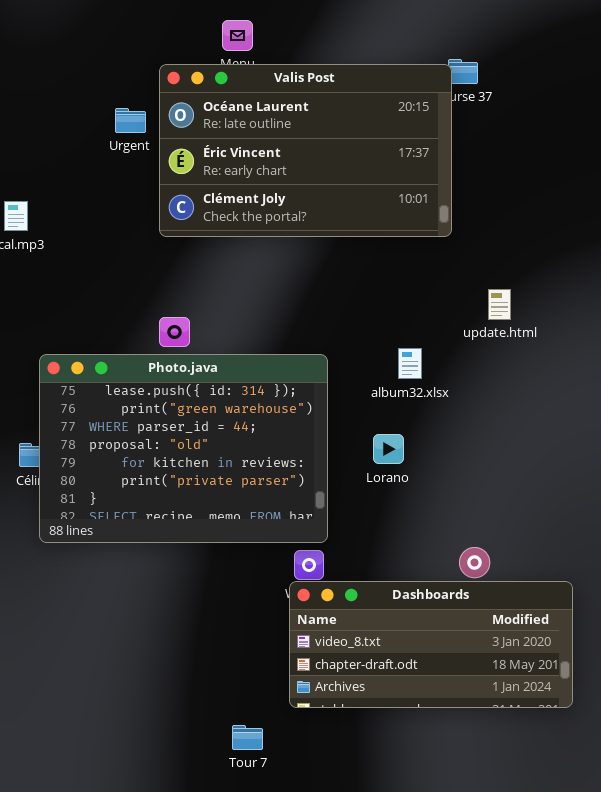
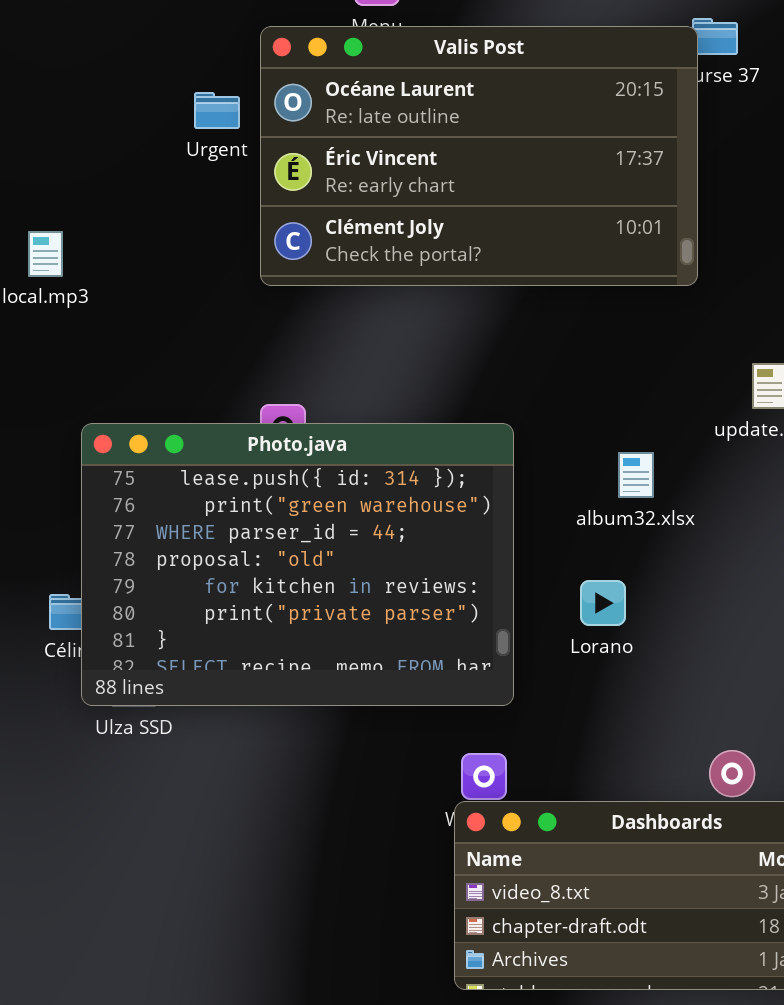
Photo.java: [39,354,328,543] -> [81,423,514,706], moved

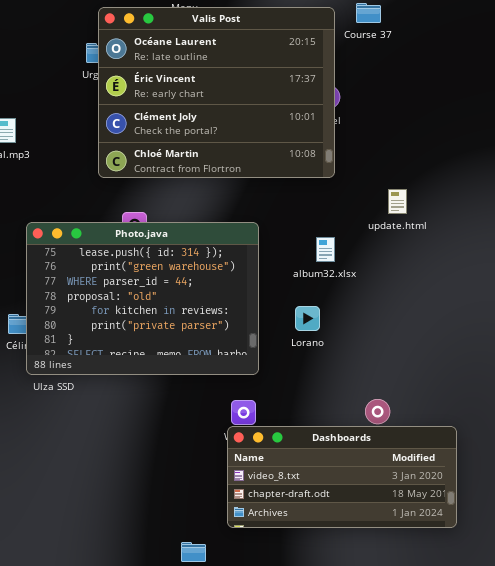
Valis Post: [260,26,698,286] -> [98,7,335,178], moved, resized

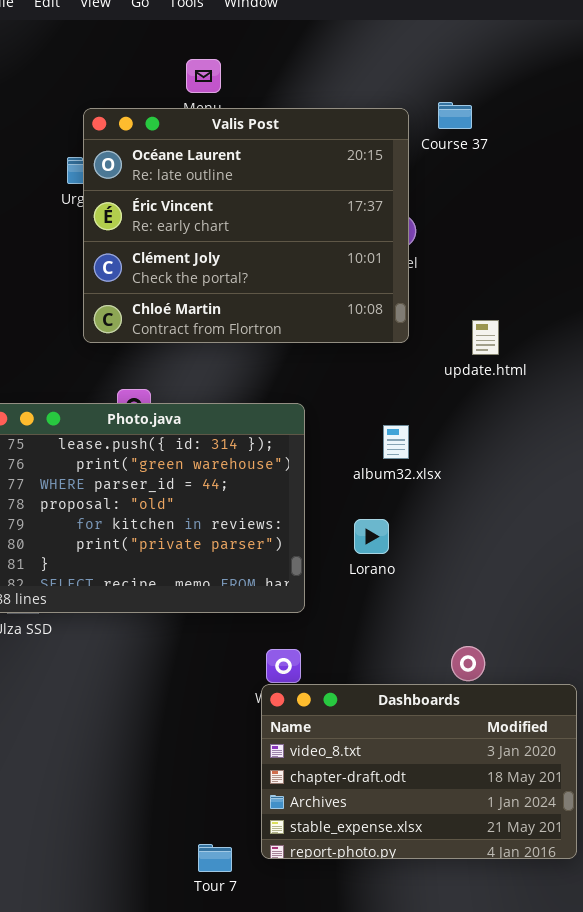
update.html: [388,189,407,214] -> [472,320,499,355], moved
Dashboards: [227,426,457,528] -> [261,684,577,859], resized

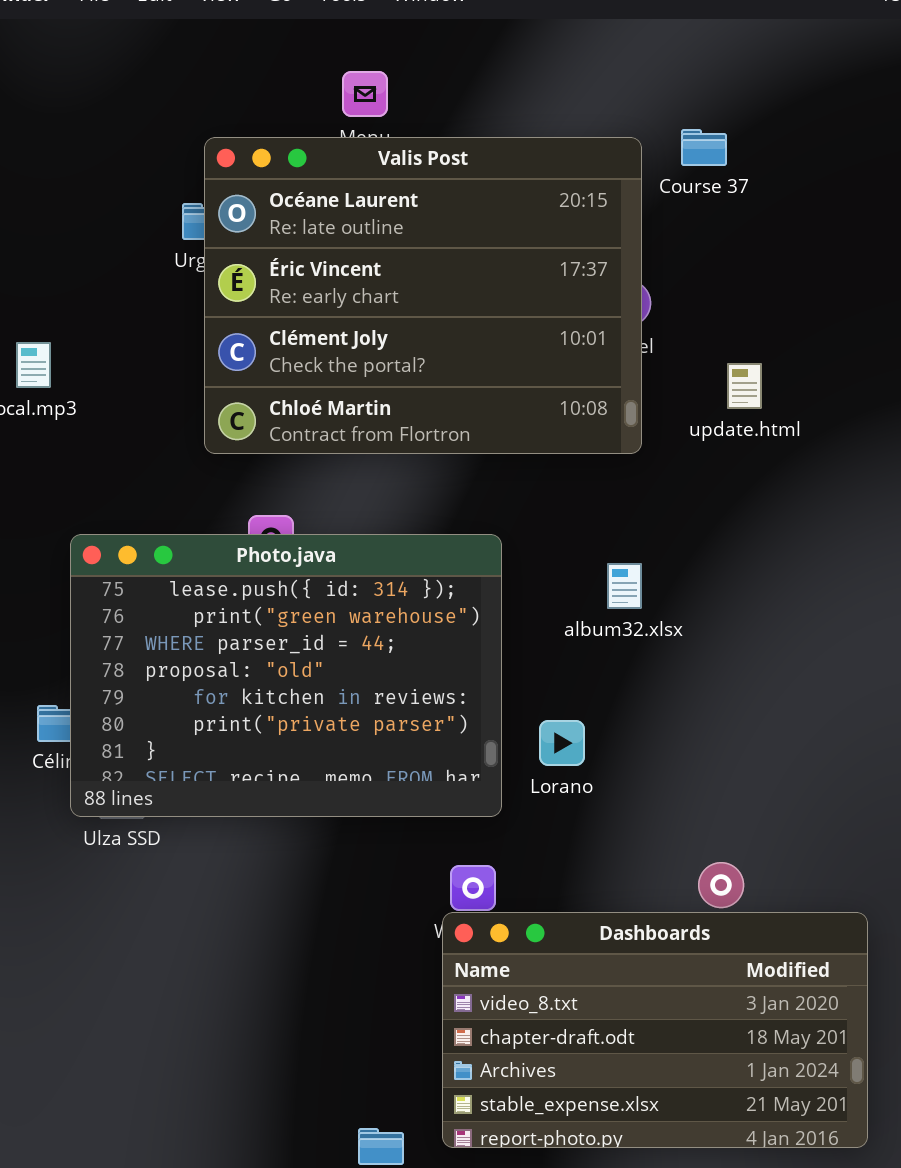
update.html: [472,320,499,355] -> [727,363,762,409], moved
Lorano: [354,519,389,554] -> [539,720,585,766], moved

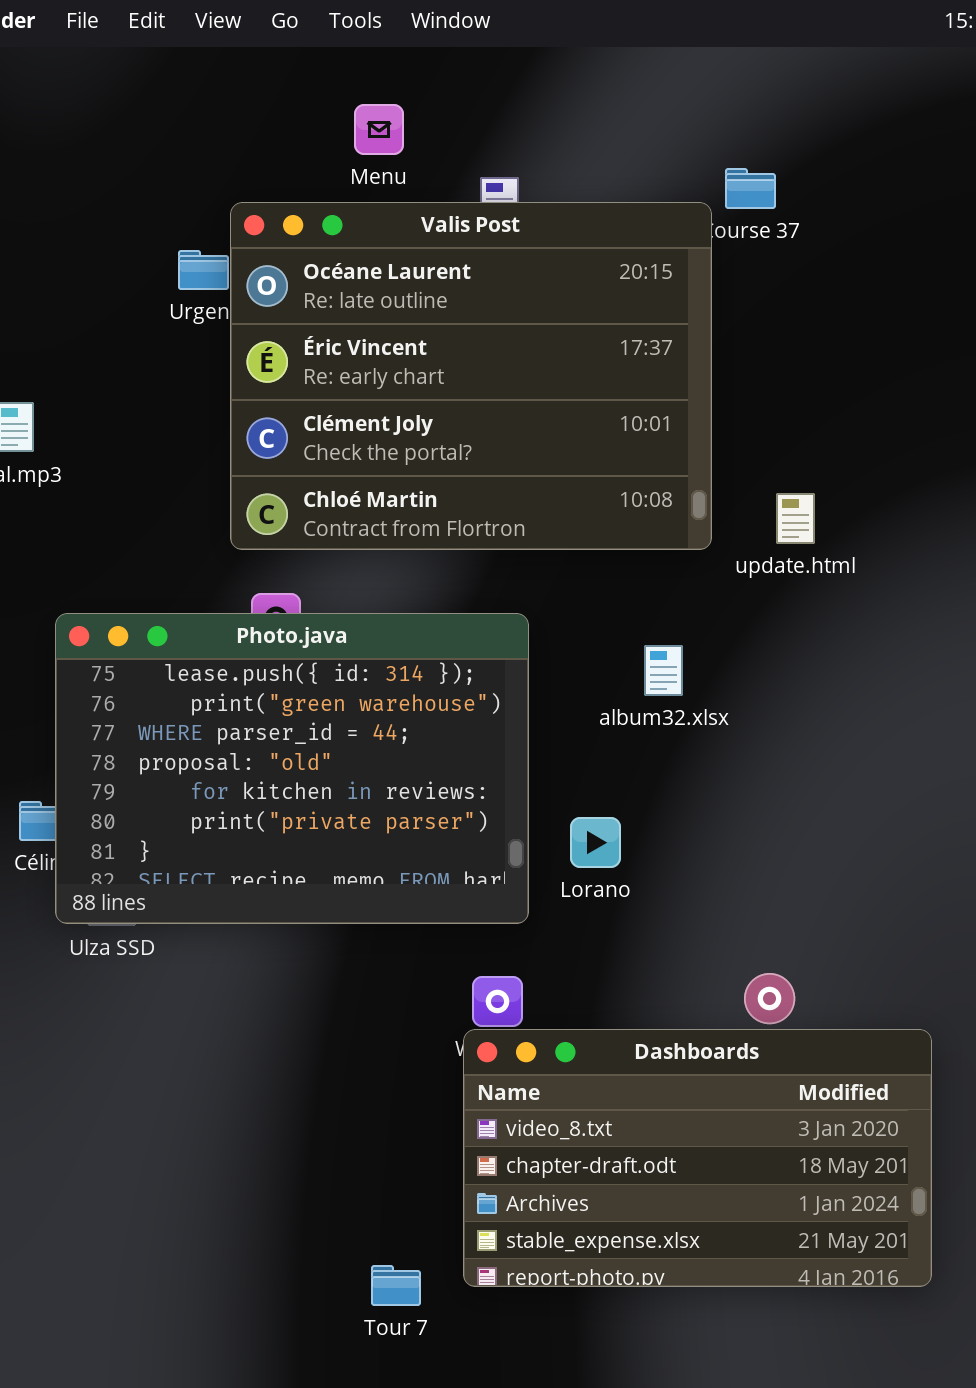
Valis Post: [204,137,642,454] -> [230,202,712,550], moved
update.html: [727,363,762,409] -> [776,493,815,544], moved

